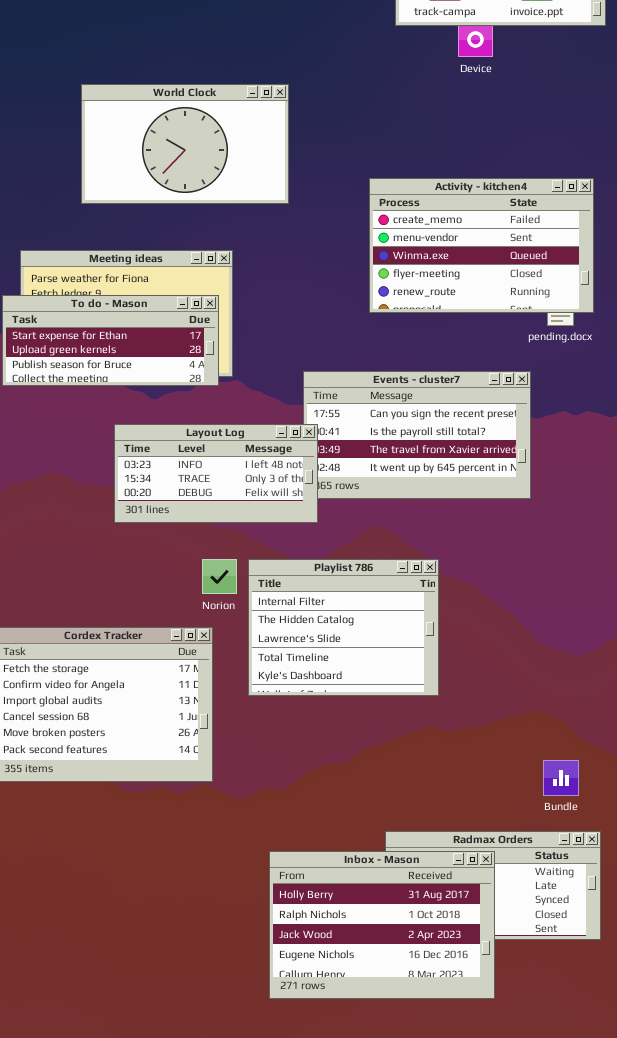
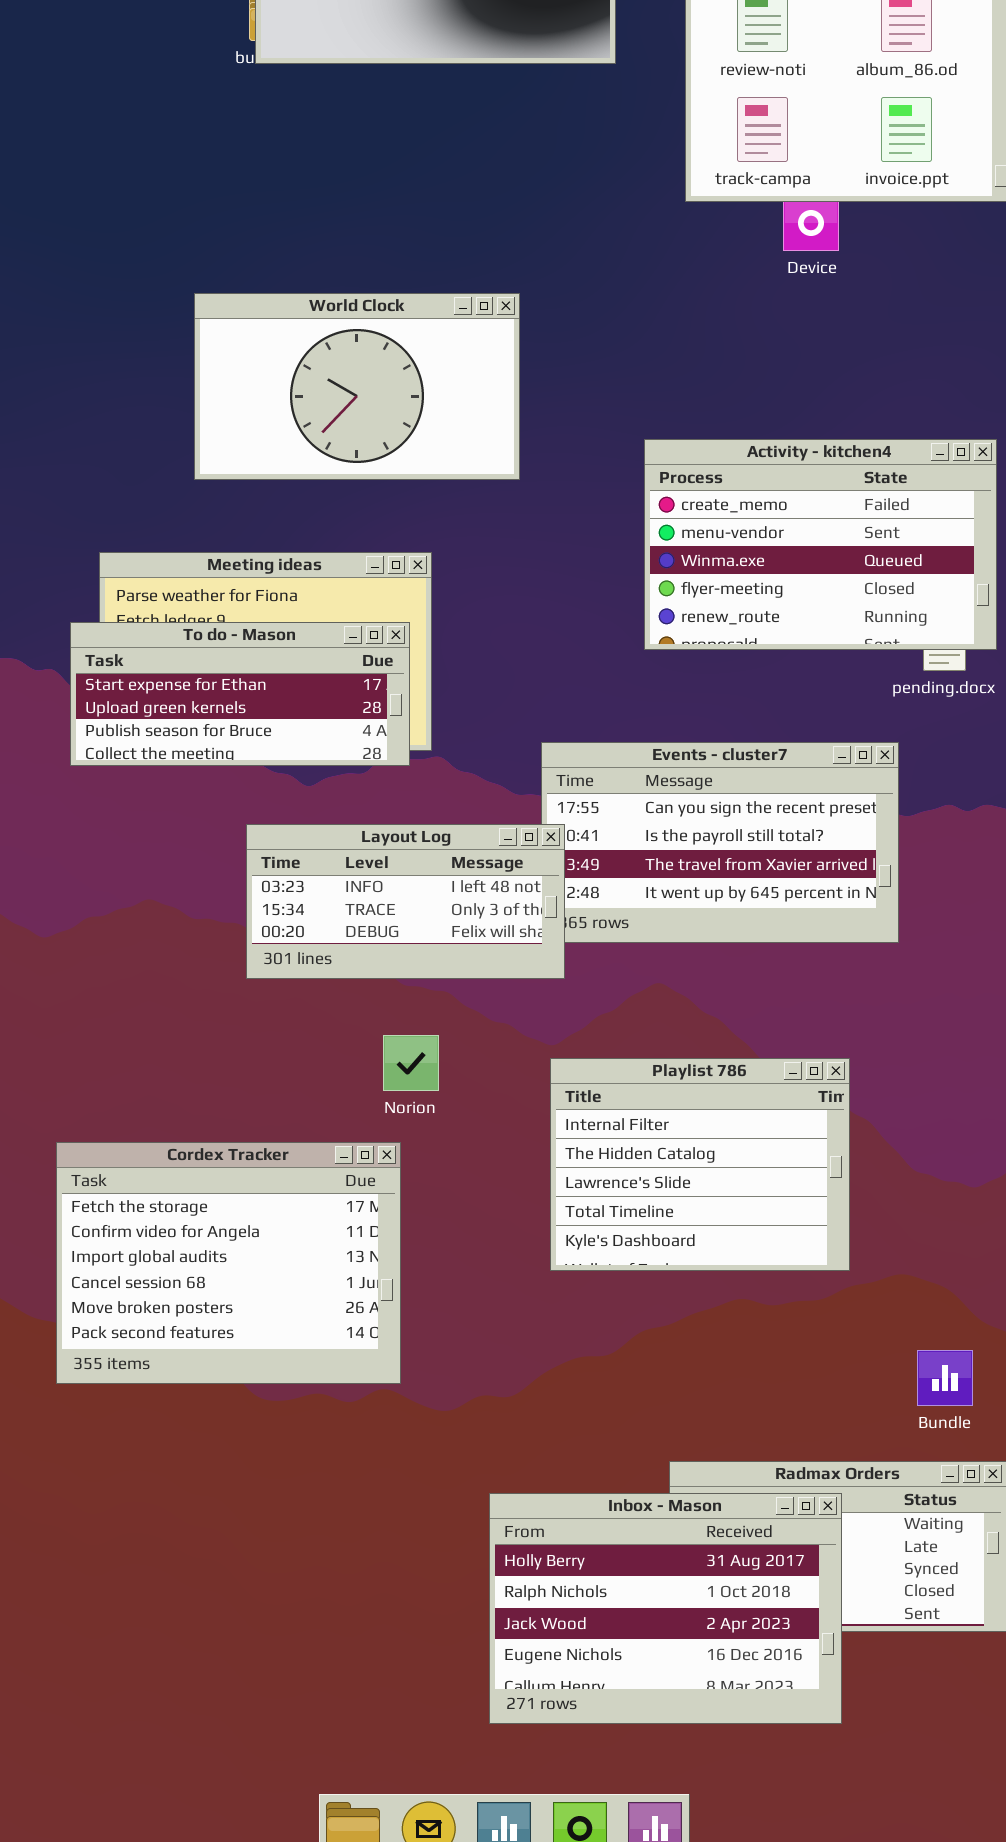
Playlist 786: [248,559,439,696] -> [550,1058,850,1271], moved

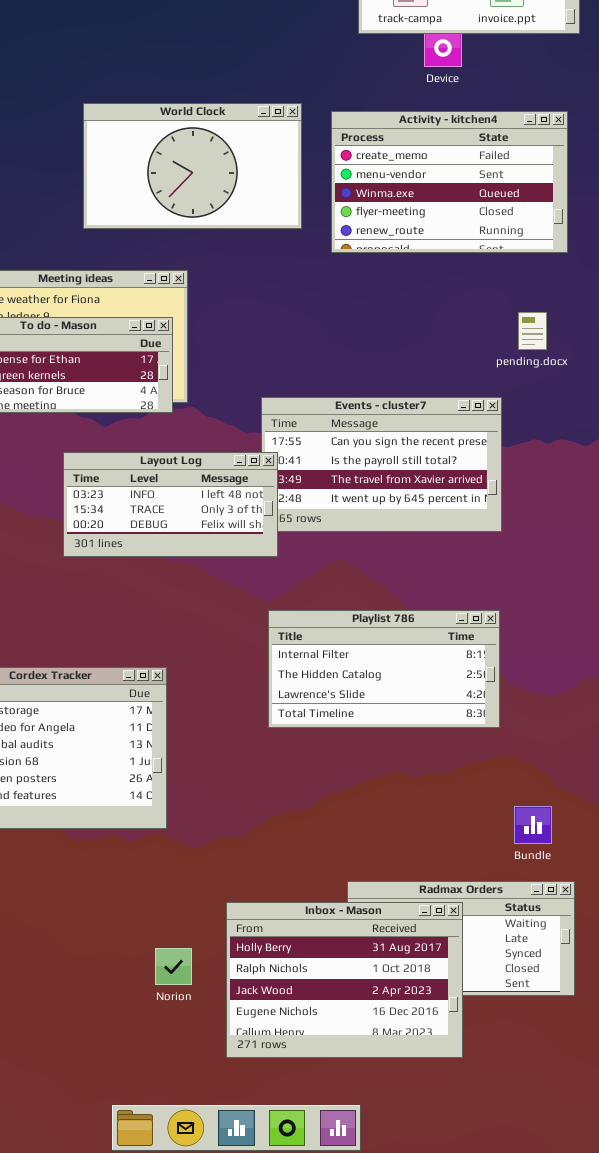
World Clock: [194,293,520,480] -> [83,103,302,229], moved
Activity - kitchen4: [644,439,997,650] -> [331,111,568,253], moved
Norion: [383,1035,439,1091] -> [155,948,192,985], moved
Playlist 786: [550,1058,850,1271] -> [268,610,500,728], resized

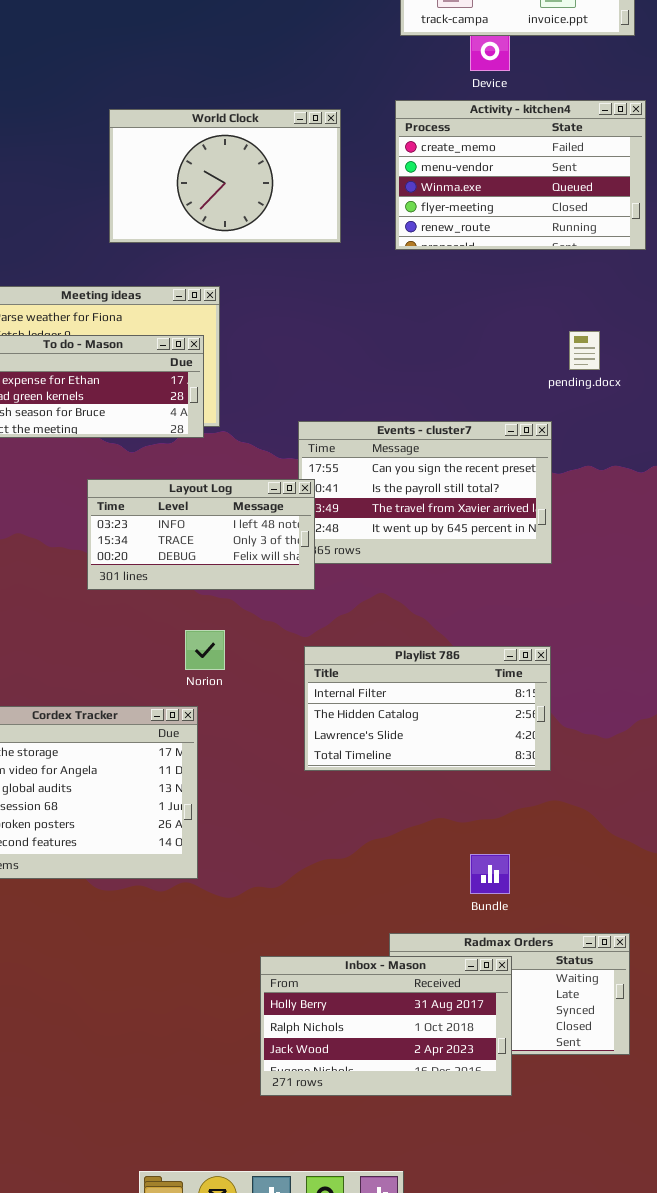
Activity - kitchen4: [331,111,568,253] -> [395,100,646,250], moved
Bundle: [514,806,552,844] -> [470,854,510,894], moved
Inbox - Mason: [226,902,463,1058] -> [260,956,512,1096], resized
Norion: [155,948,192,985] -> [185,630,225,670], moved

